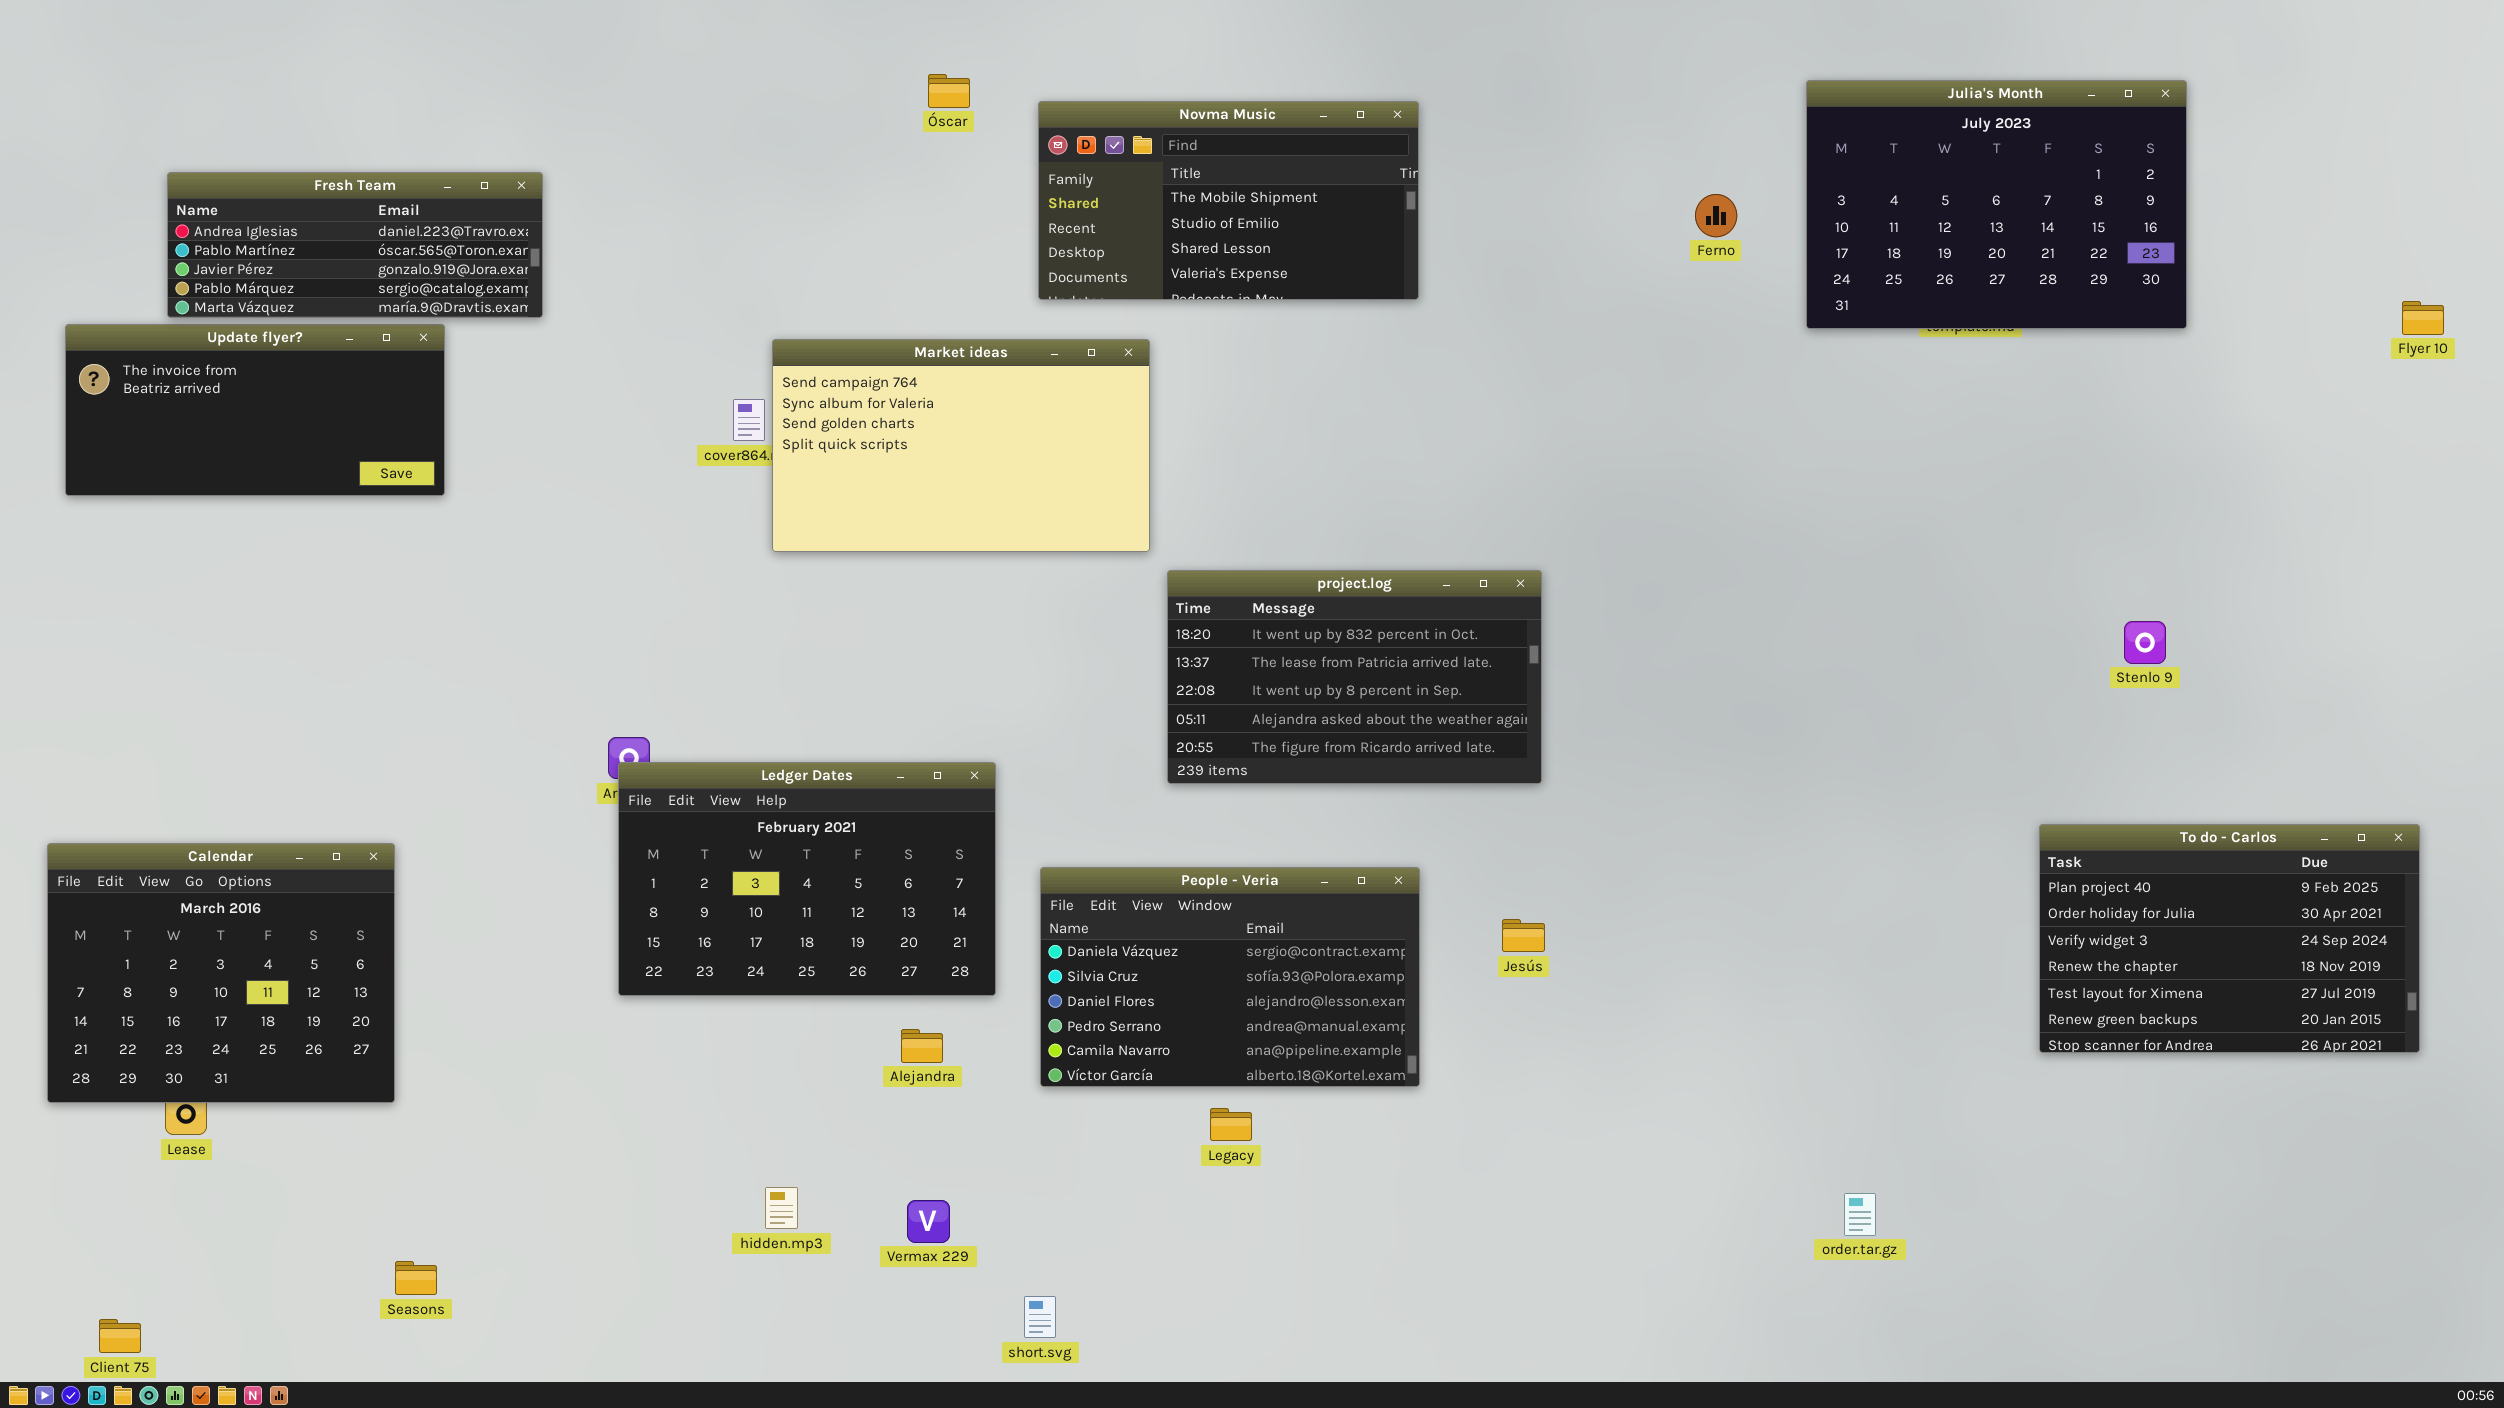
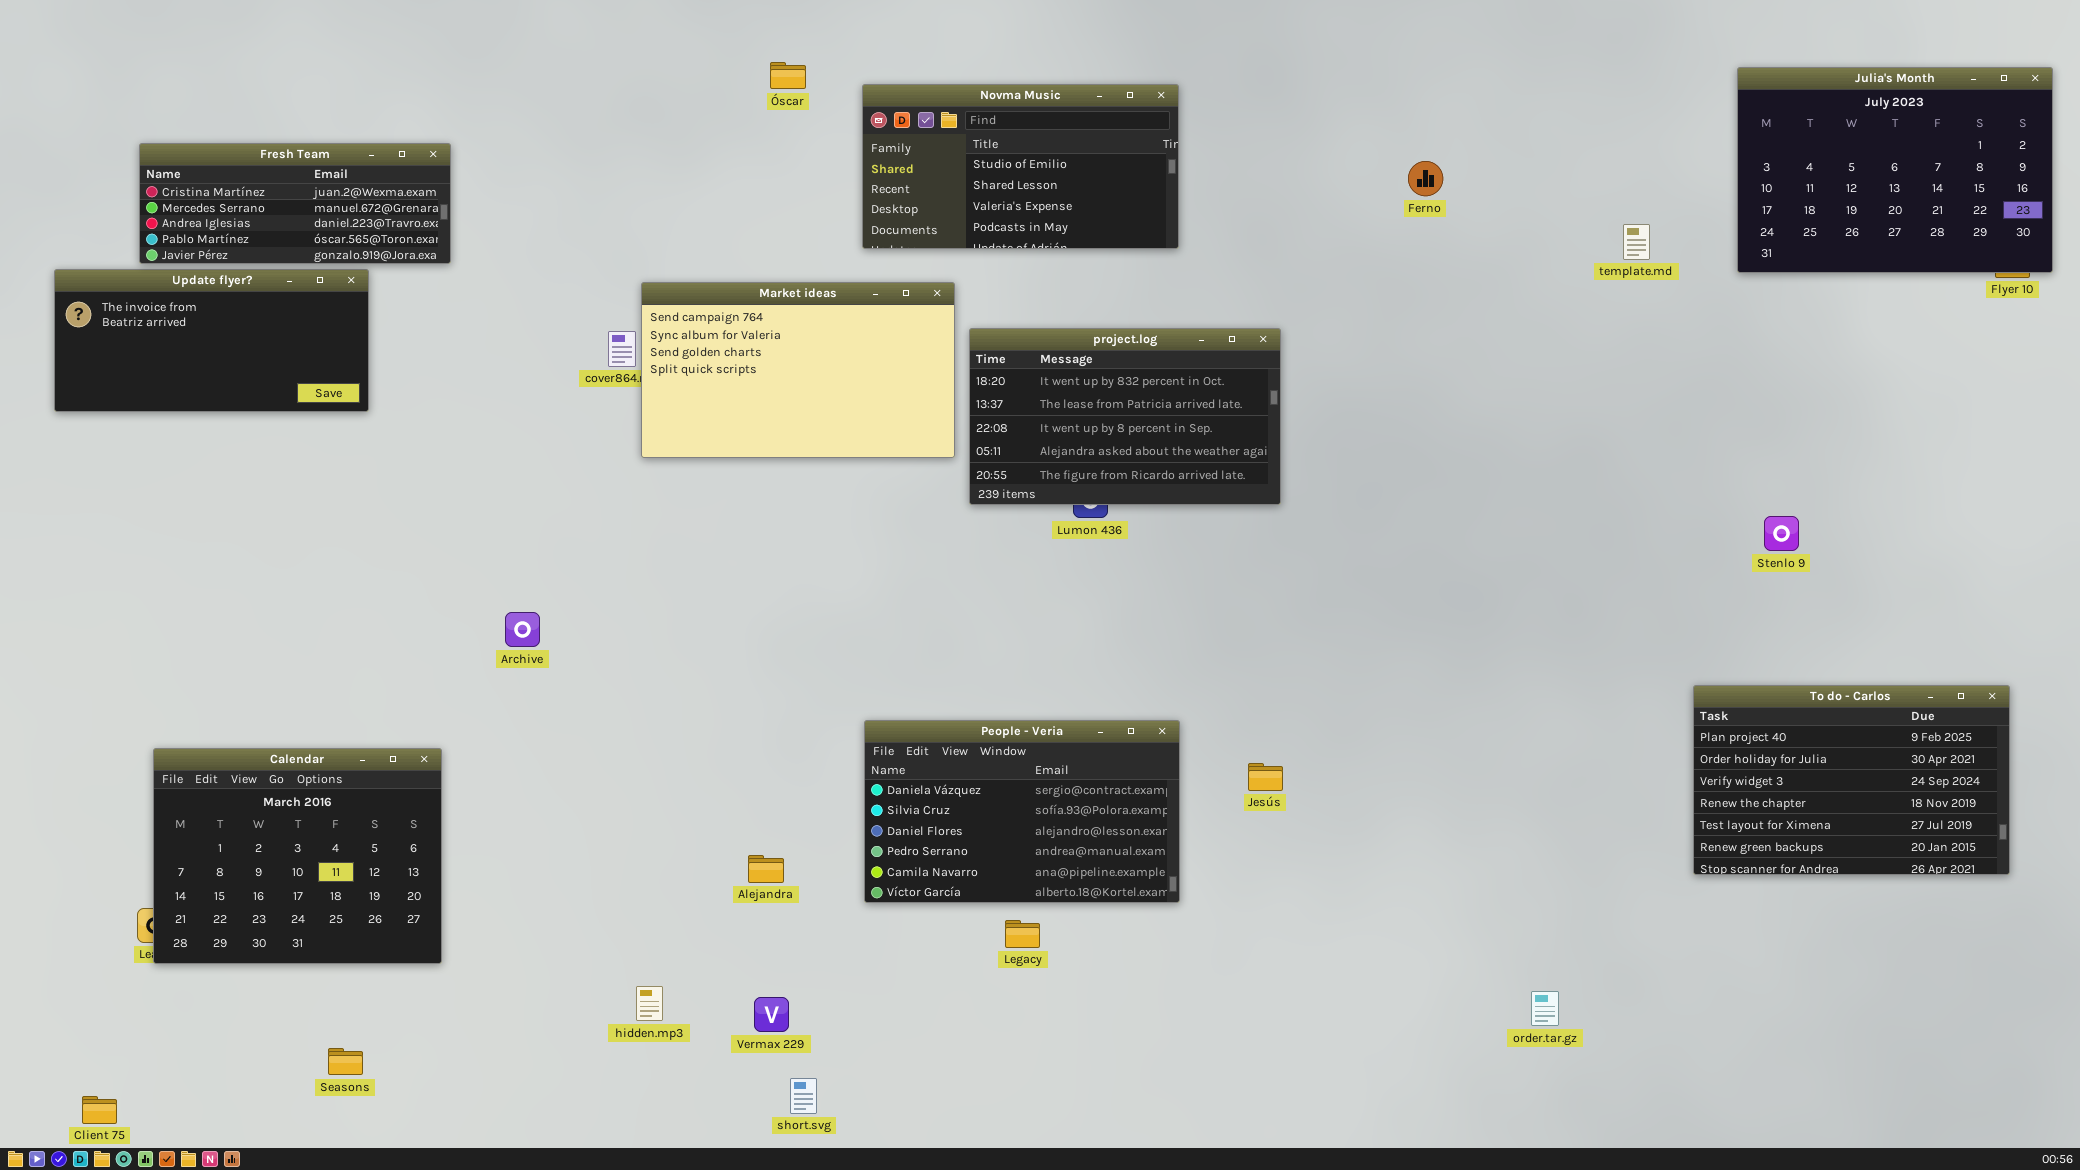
Julia's Month: [1806,80,2187,329] -> [1737,67,2053,273], moved
Novma Music: [1038,101,1419,300] -> [862,84,1179,249], scrolled down 1 row
Fresh Team: [167,172,543,318] -> [139,143,451,264], scrolled up 2 rows
project.log: [1167,570,1542,784] -> [969,328,1281,505], moved
Ledger Dates: [618,762,996,996] -> none, closed
Calendar: [47,843,395,1103] -> [153,748,442,964], moved
short.svg: [1024,1296,1056,1338] -> [790,1078,817,1114], moved

